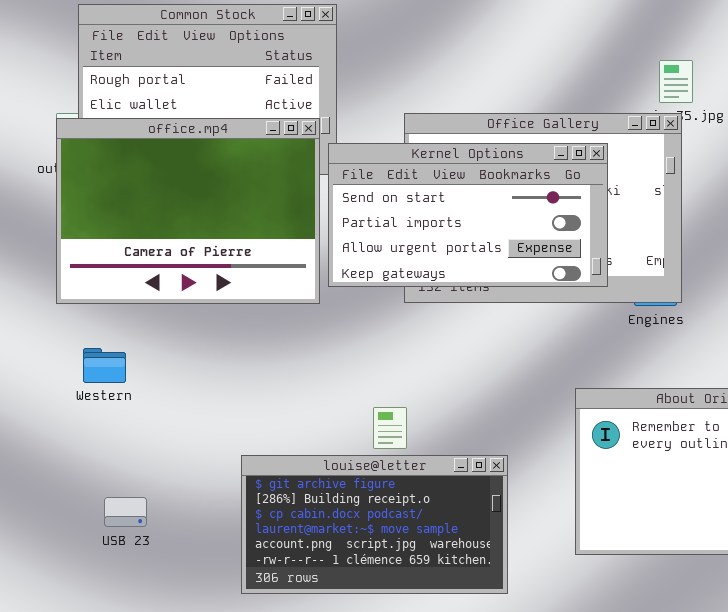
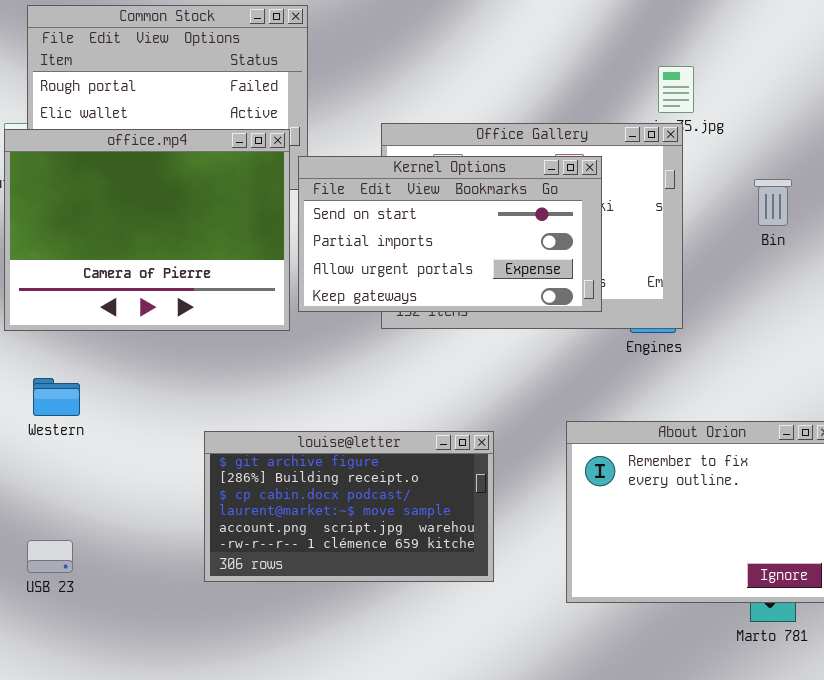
louise@letter: [241,455,508,594] -> [204,431,494,582], moved
USB 23: [104,497,147,527] -> [27,540,73,573], moved

